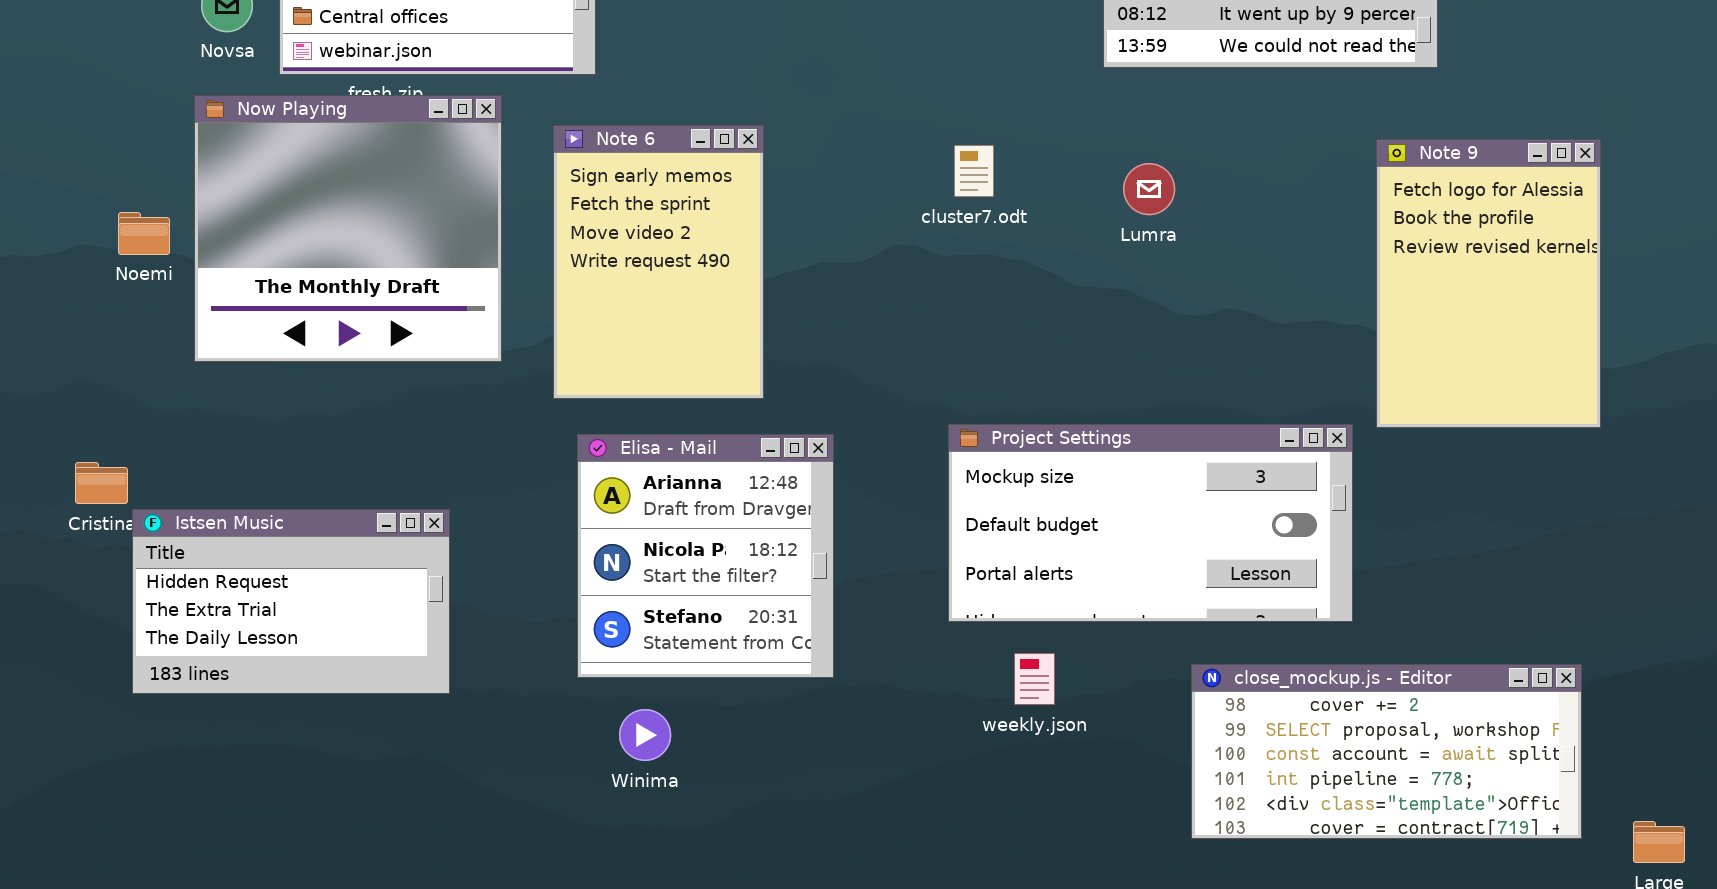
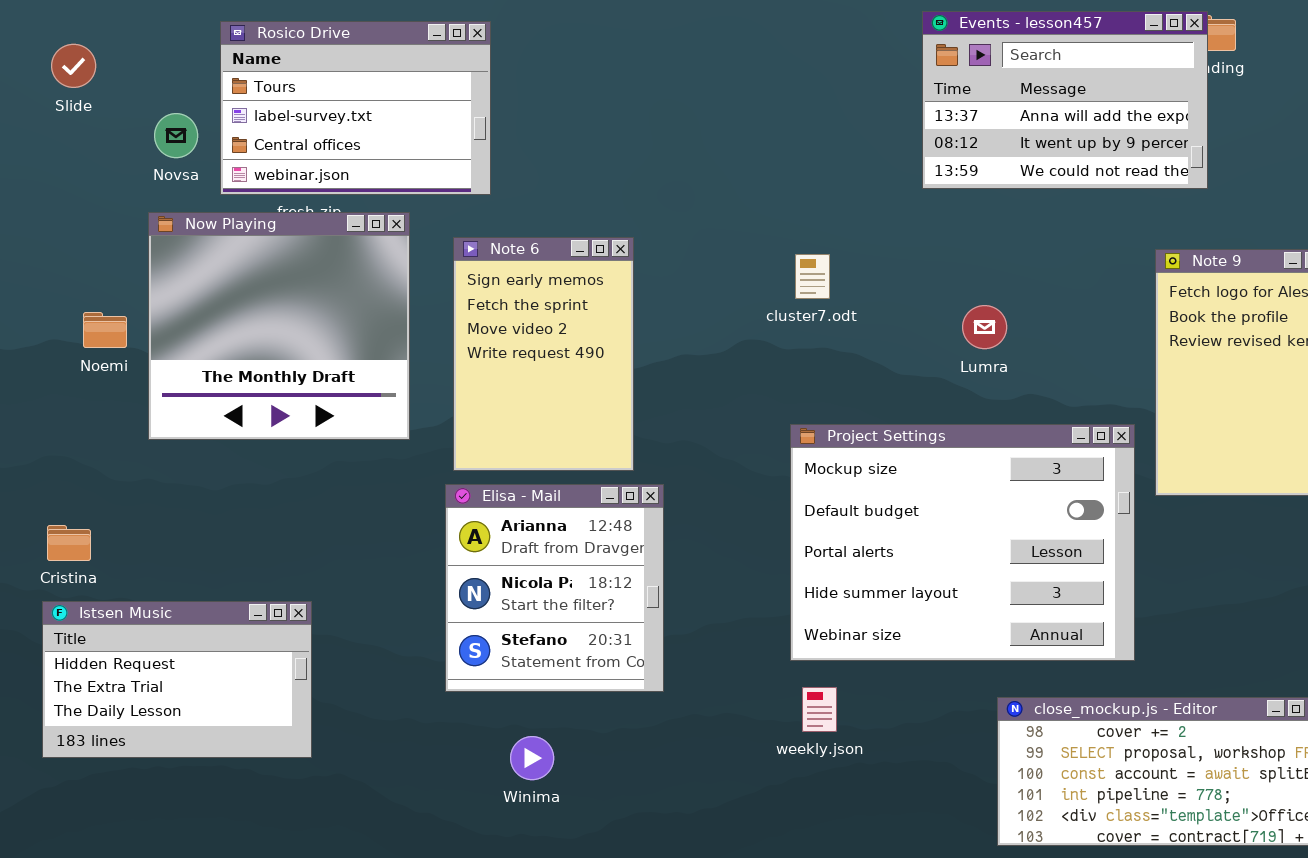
Lumra: [1123,163,1175,215] -> [962,305,1007,349], moved
Project Settings: [948,424,1353,622] -> [790,424,1135,661], resized
Elisa - Mail: [577,434,834,678] -> [445,484,664,692], moved
Istsen Music: [132,509,450,694] -> [42,601,312,758], moved
weekly.json: [1014,653,1055,705] -> [802,687,837,732], moved

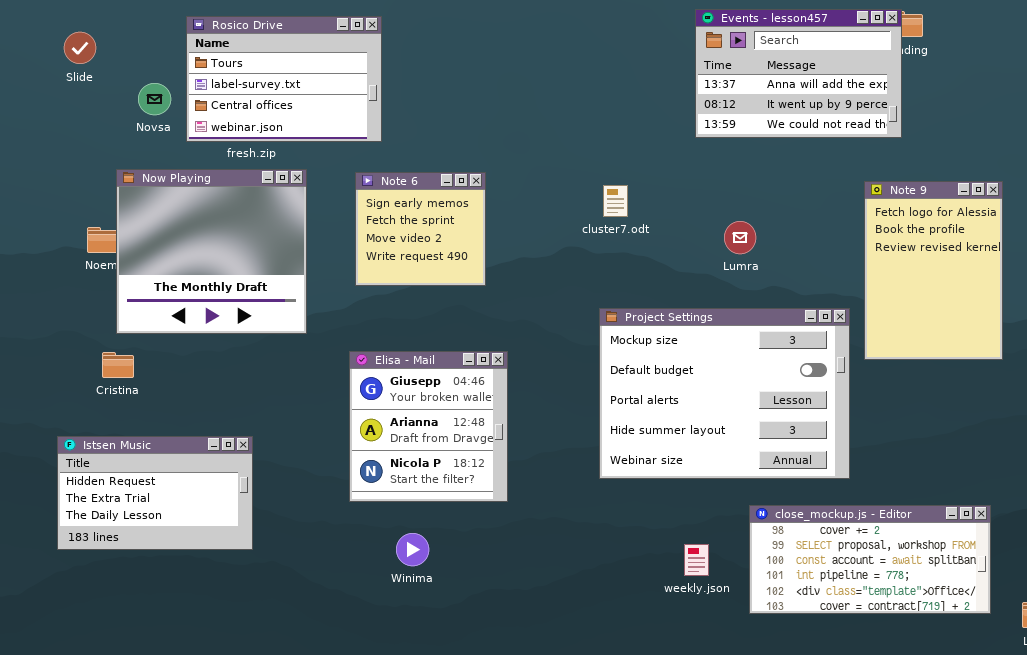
Now Playing: [148,212,410,440] -> [116,169,307,334], moved
Note 6: [453,237,634,471] -> [355,172,486,286], resized
Elisa - Mail: [445,484,664,692] -> [349,351,508,502], scrolled up 1 row
Cristina: [47,525,91,561] -> [102,352,134,378], moved
weekly.json: [802,687,837,732] -> [684,544,709,576], moved

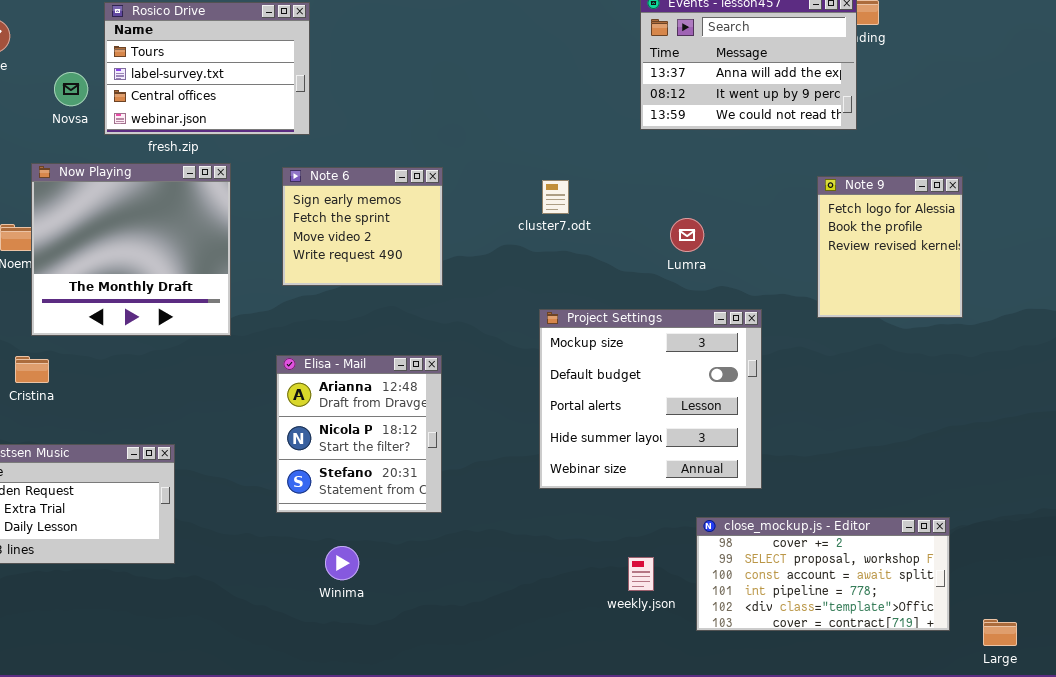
Note 6: [355,172,486,286] -> [282,167,443,286], resized
Note 9: [864,181,1003,360] -> [817,176,963,318], resized
Project Settings: [599,308,850,479] -> [539,309,762,489], resized
Elisa - Mail: [349,351,508,502] -> [276,355,442,513], scrolled down 1 row

